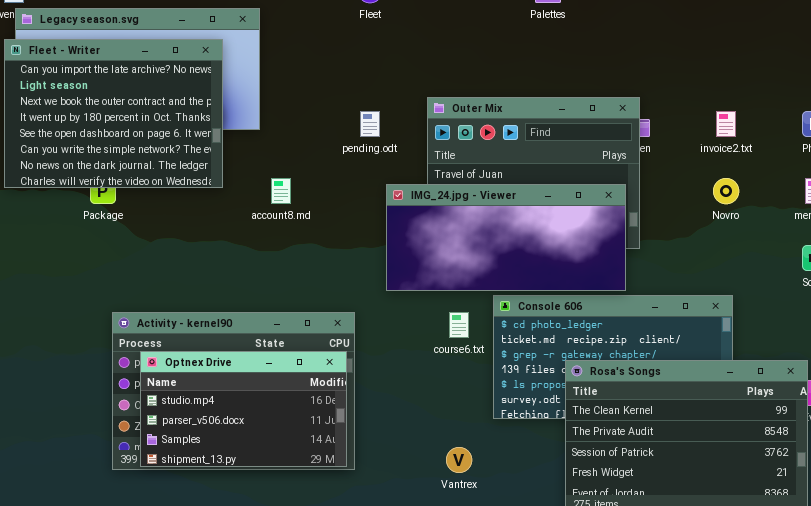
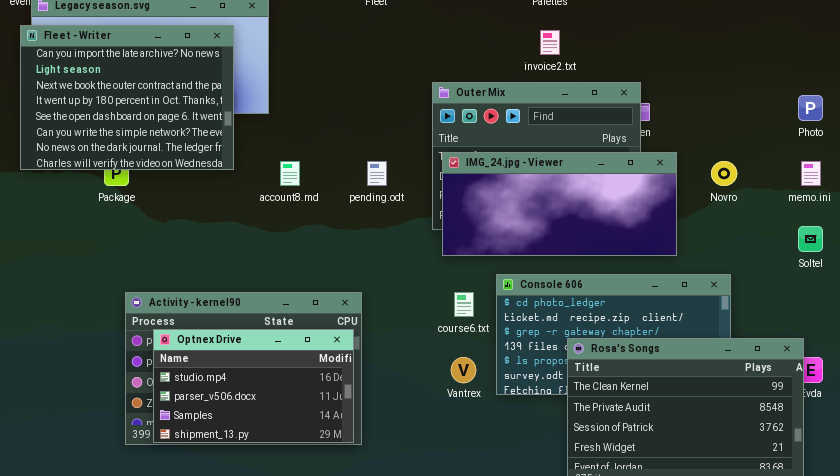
pending.odt: [360,111,380,137] -> [367,161,387,186], moved
invoice2.txt: [716,111,736,137] -> [540,30,560,55], moved
IMG_24.jpg - Viewer: [386,184,626,291] -> [442,152,677,256], moved
Vantrex: [446,447,472,473] -> [451,357,476,383], moved

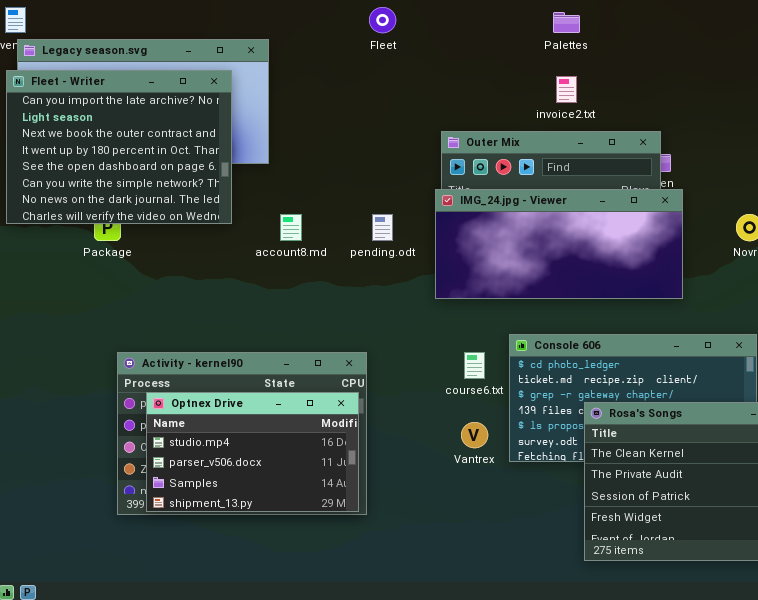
IMG_24.jpg - Viewer: [442,152,677,256] -> [435,189,683,299], moved

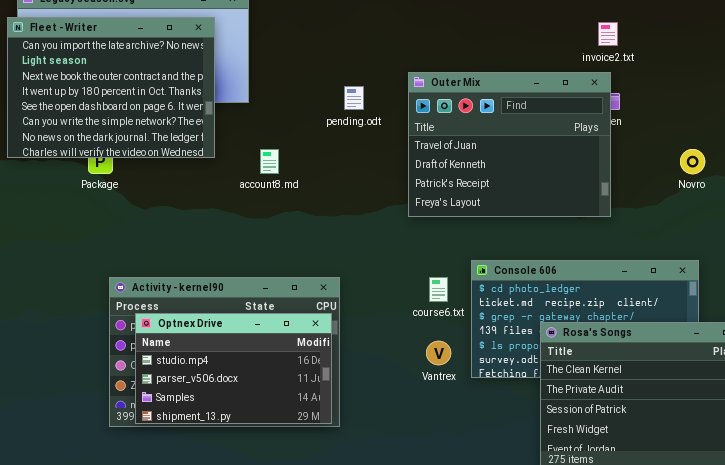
invoice2.txt: [556,76,577,103] -> [598,22,618,46], moved
IMG_24.jpg - Viewer: [435,189,683,299] -> none, closed
pending.odt: [372,214,393,241] -> [344,86,364,110], moved

